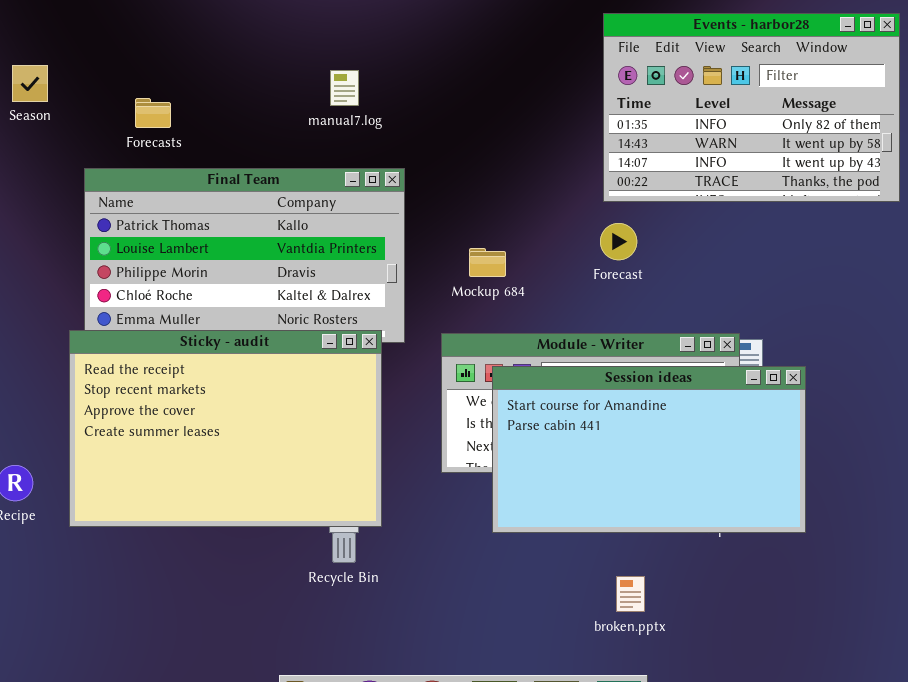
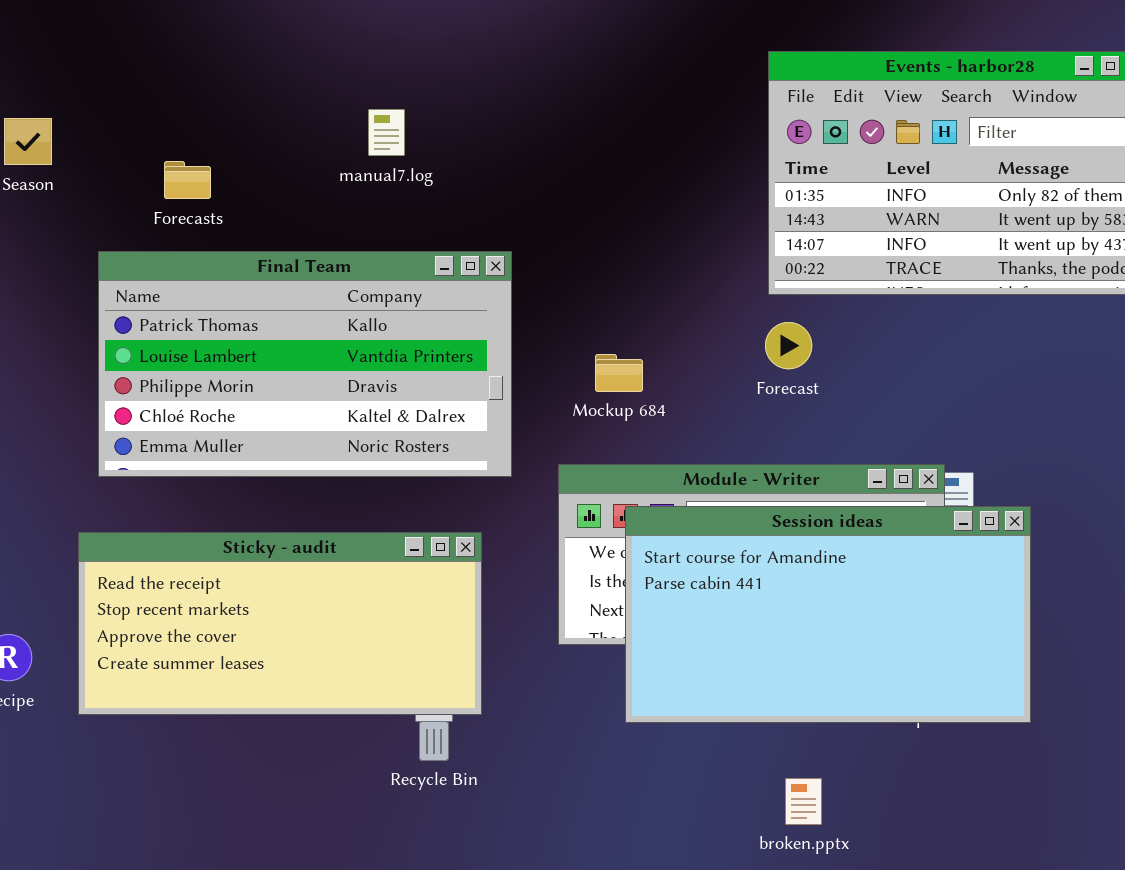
manual7.log: [330,70,359,106] -> [368,109,405,156], moved
Sticky - audit: [69,330,382,527] -> [78,532,482,715], resized

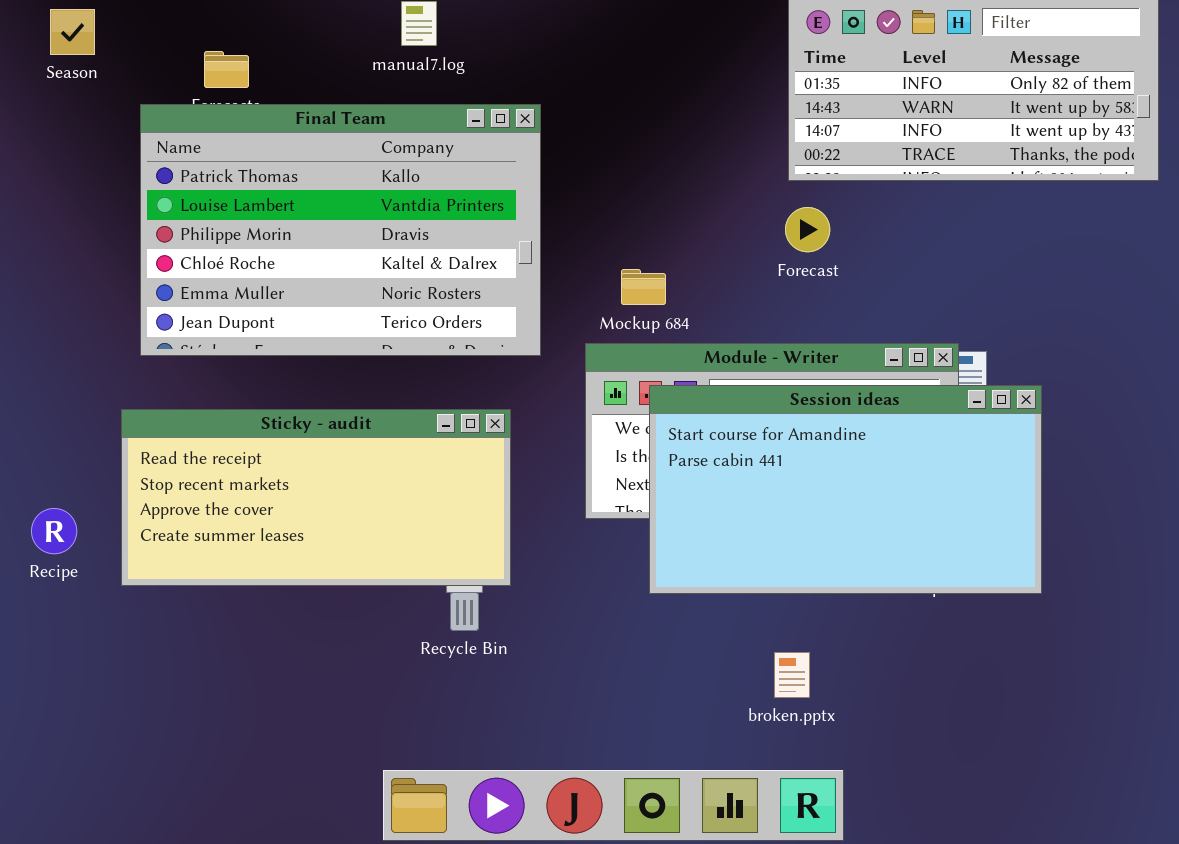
Final Team: [98,251,512,477] -> [140,104,541,356], resized
Mockup 684: [595,354,643,392] -> [621,269,666,305], moved
broken.pptx: [785,778,822,825] -> [774,652,810,698], moved

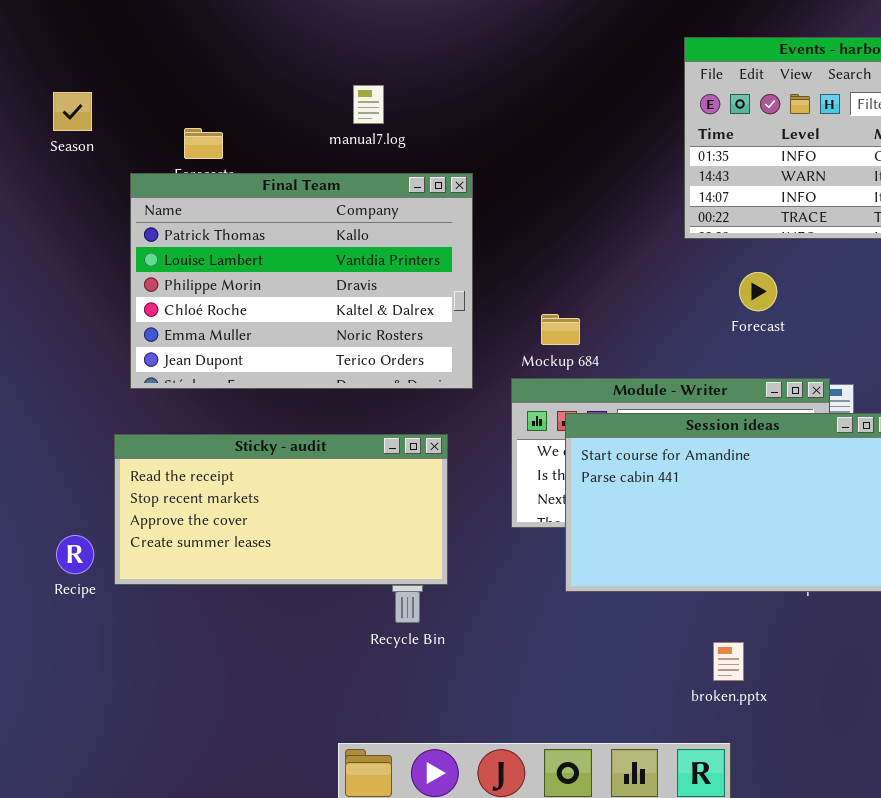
Forecast: [785,207,830,252] -> [739,272,777,311], moved
Recipe: [31,508,77,554] -> [56,535,94,574], moved
broken.pptx: [774,652,810,698] -> [713,642,744,681], moved

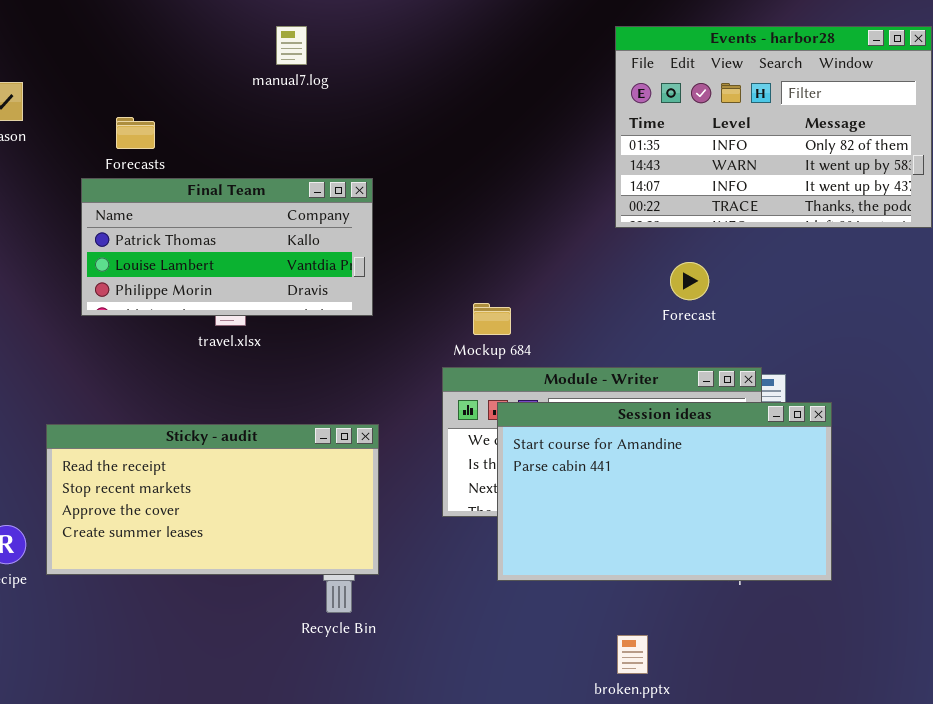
manual7.log: [353,85,384,124] -> [276,26,307,65], moved
Final Team: [130,173,473,389] -> [81,178,373,316], moved, resized
broken.pptx: [713,642,744,681] -> [617,635,648,674], moved

